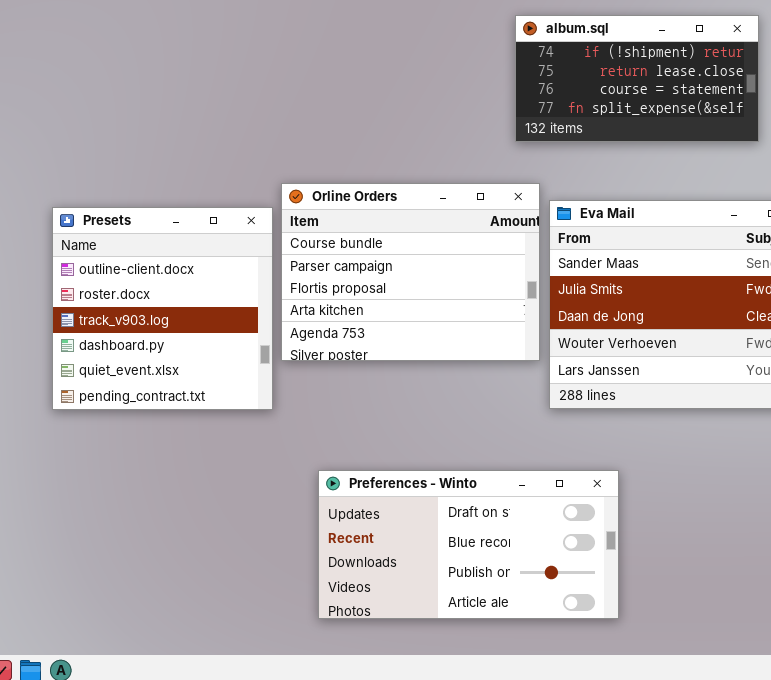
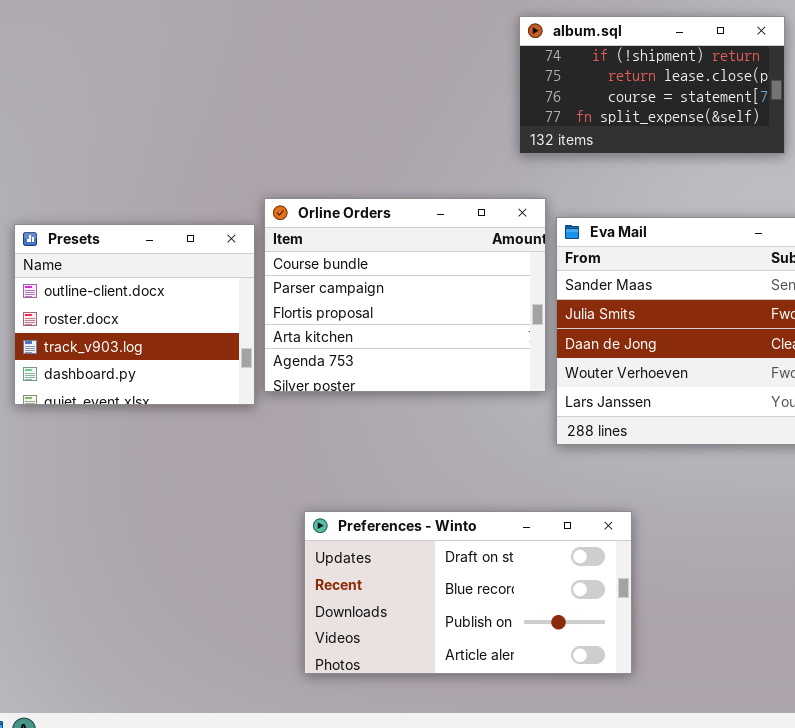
Presets: [52,207,273,410] -> [14,224,255,405], resized

